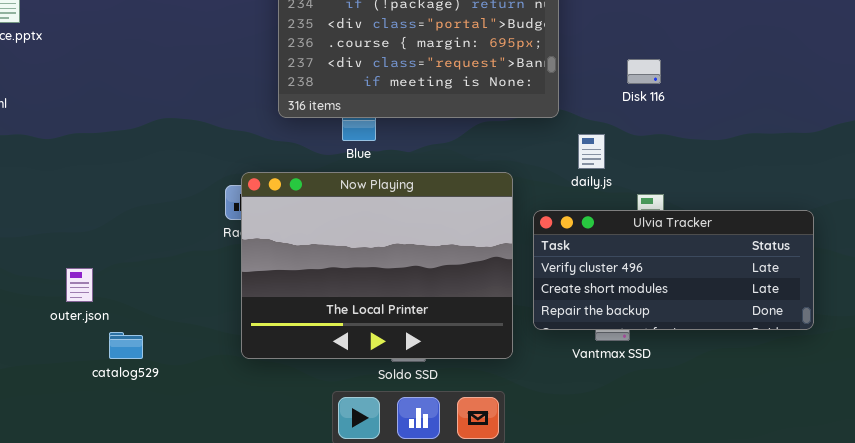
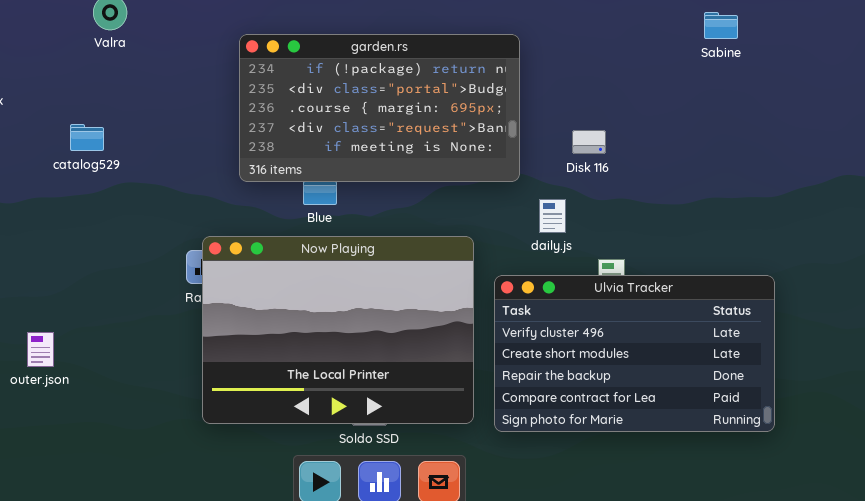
Disk 116: [627,59,661,84] -> [572,130,606,154], moved
Ulvia Tracker: [533,210,814,330] -> [494,275,775,432], resized
catalog529: [109,332,143,359] -> [70,124,104,151], moved

